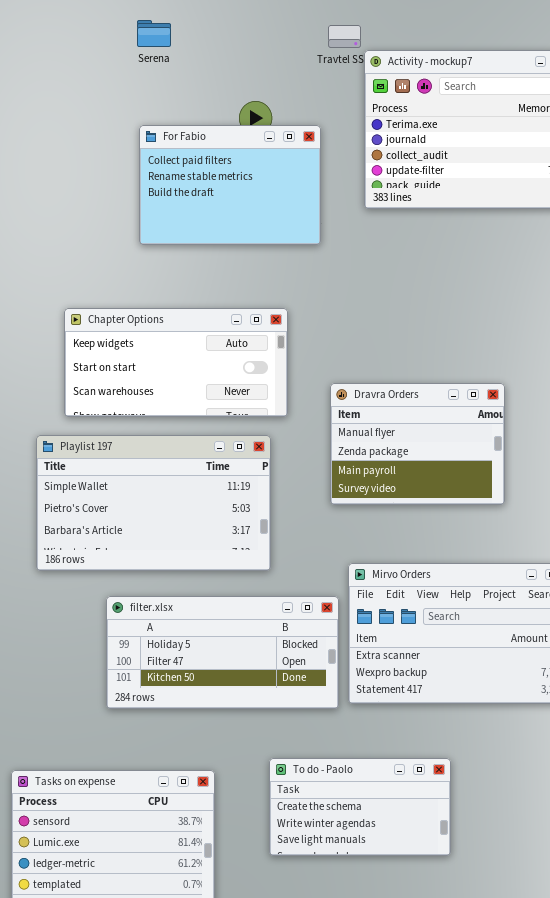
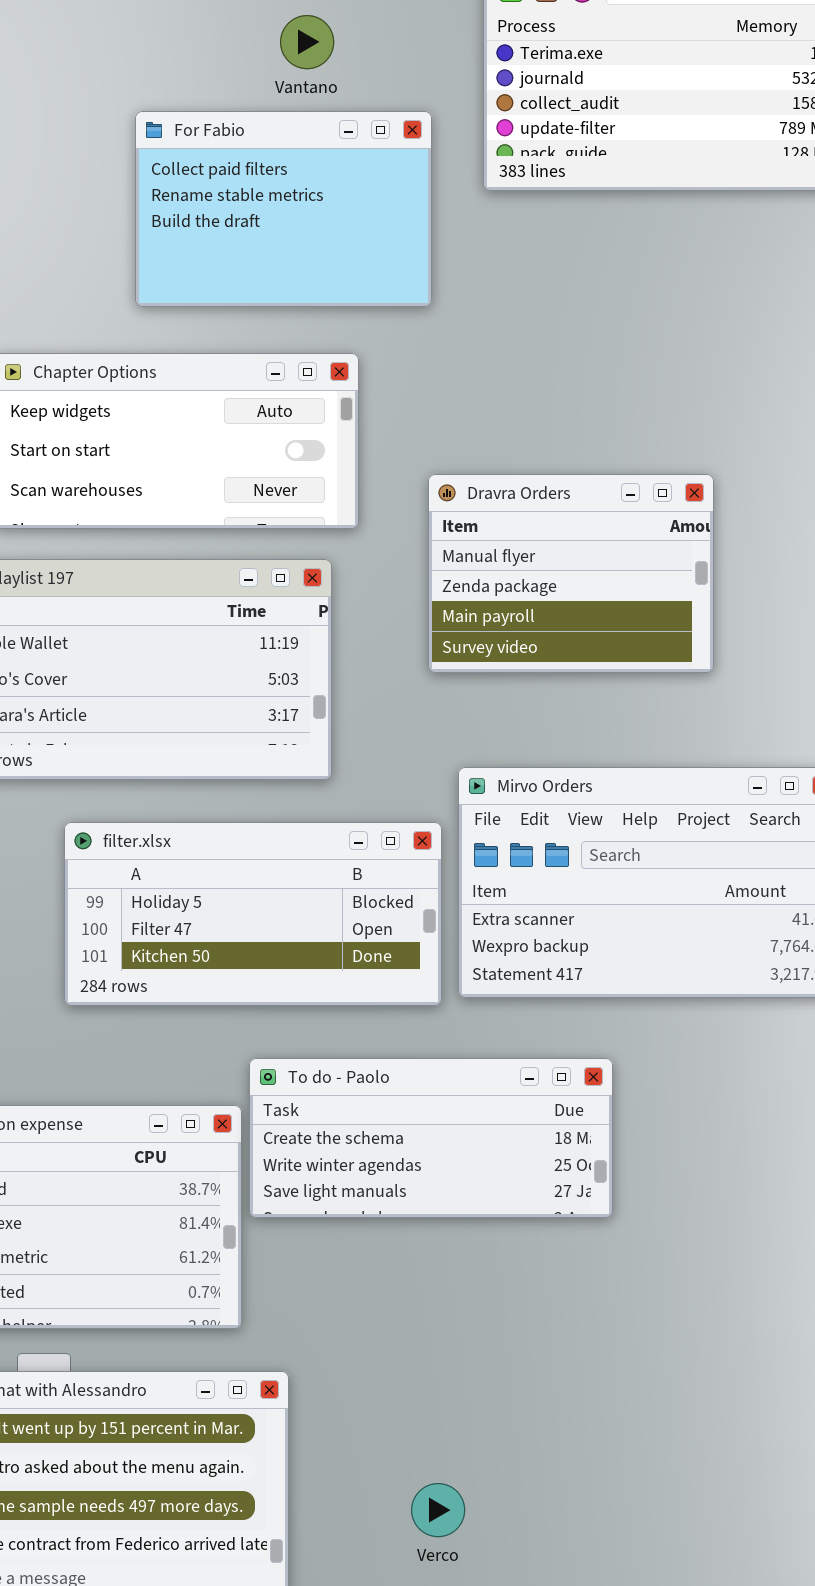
For Fabio: [139,125,321,245] -> [135,111,432,307], moved
To do - Paolo: [269,758,451,856] -> [249,1058,613,1218], moved, resized

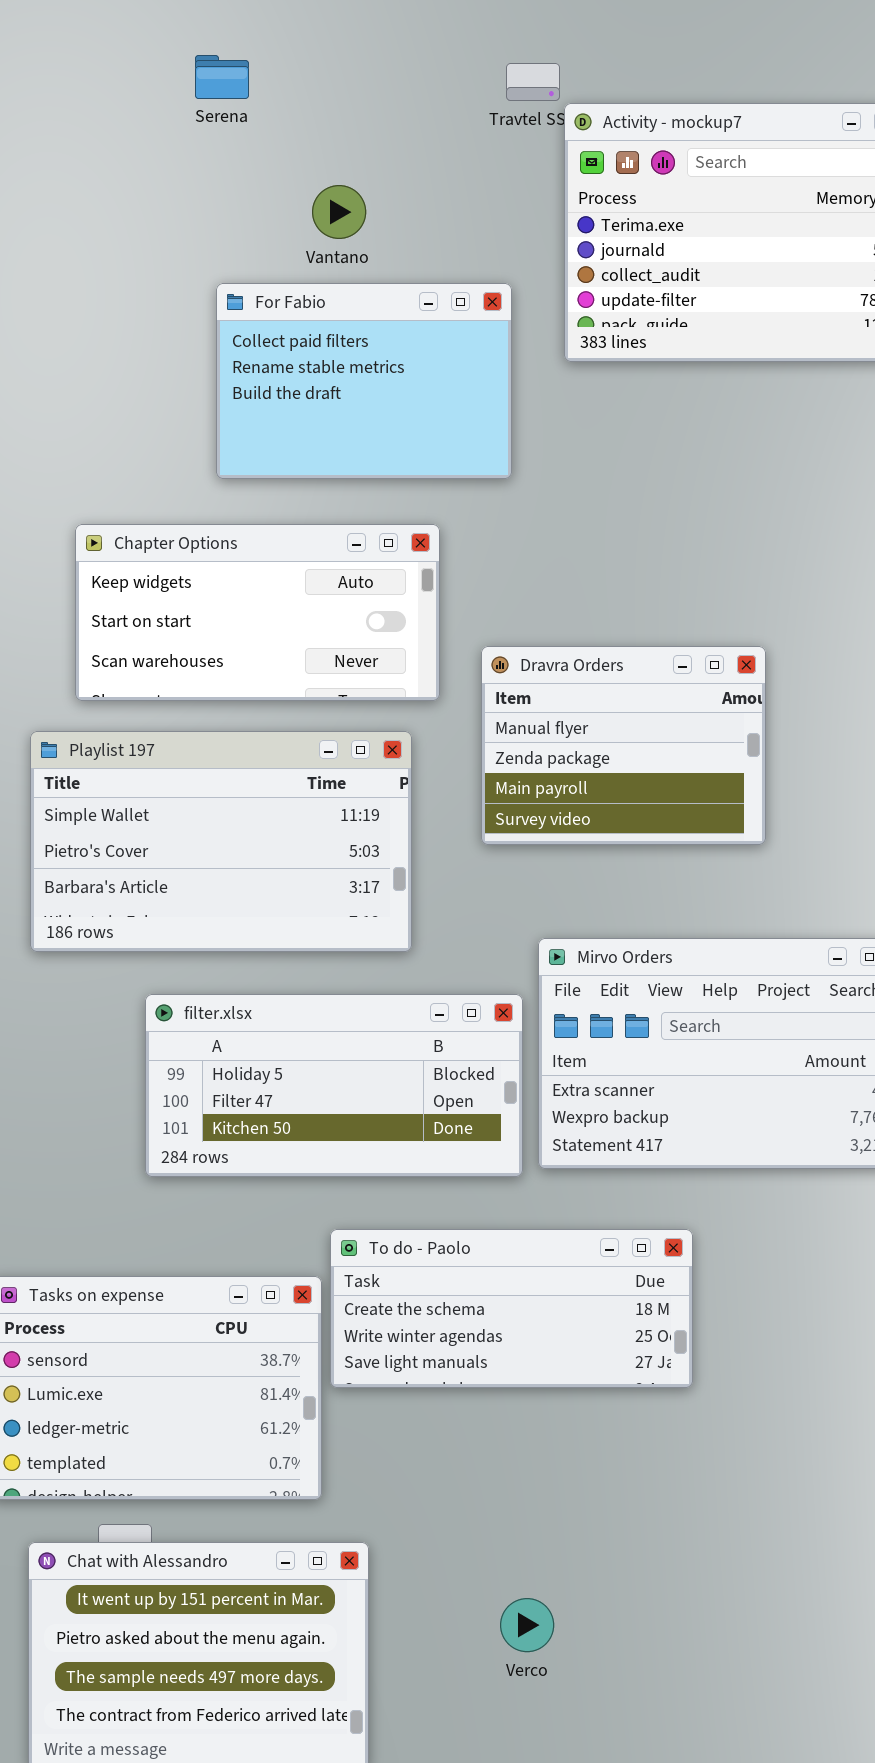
Vantano: [280,15,334,69] -> [312,185,366,239], moved
Dravra Orders: [428,474,714,673] -> [481,646,766,845], moved
Verco: [411,1483,465,1537] -> [500,1598,554,1652], moved

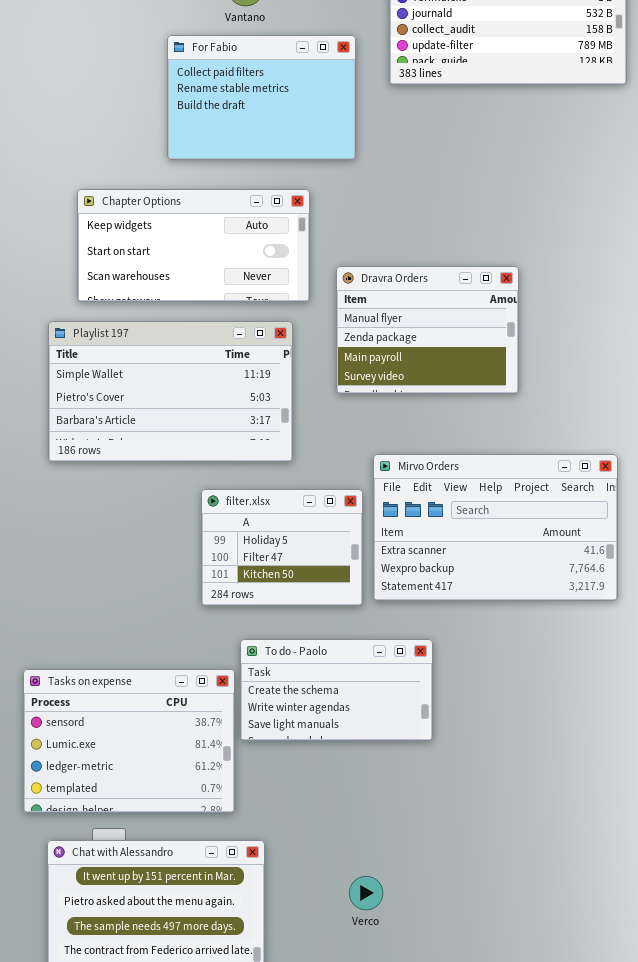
filter.xlsx: [145,994,523,1177] -> [201,489,363,606], resized
To do - Paolo: [330,1229,693,1388] -> [240,639,433,741], resized

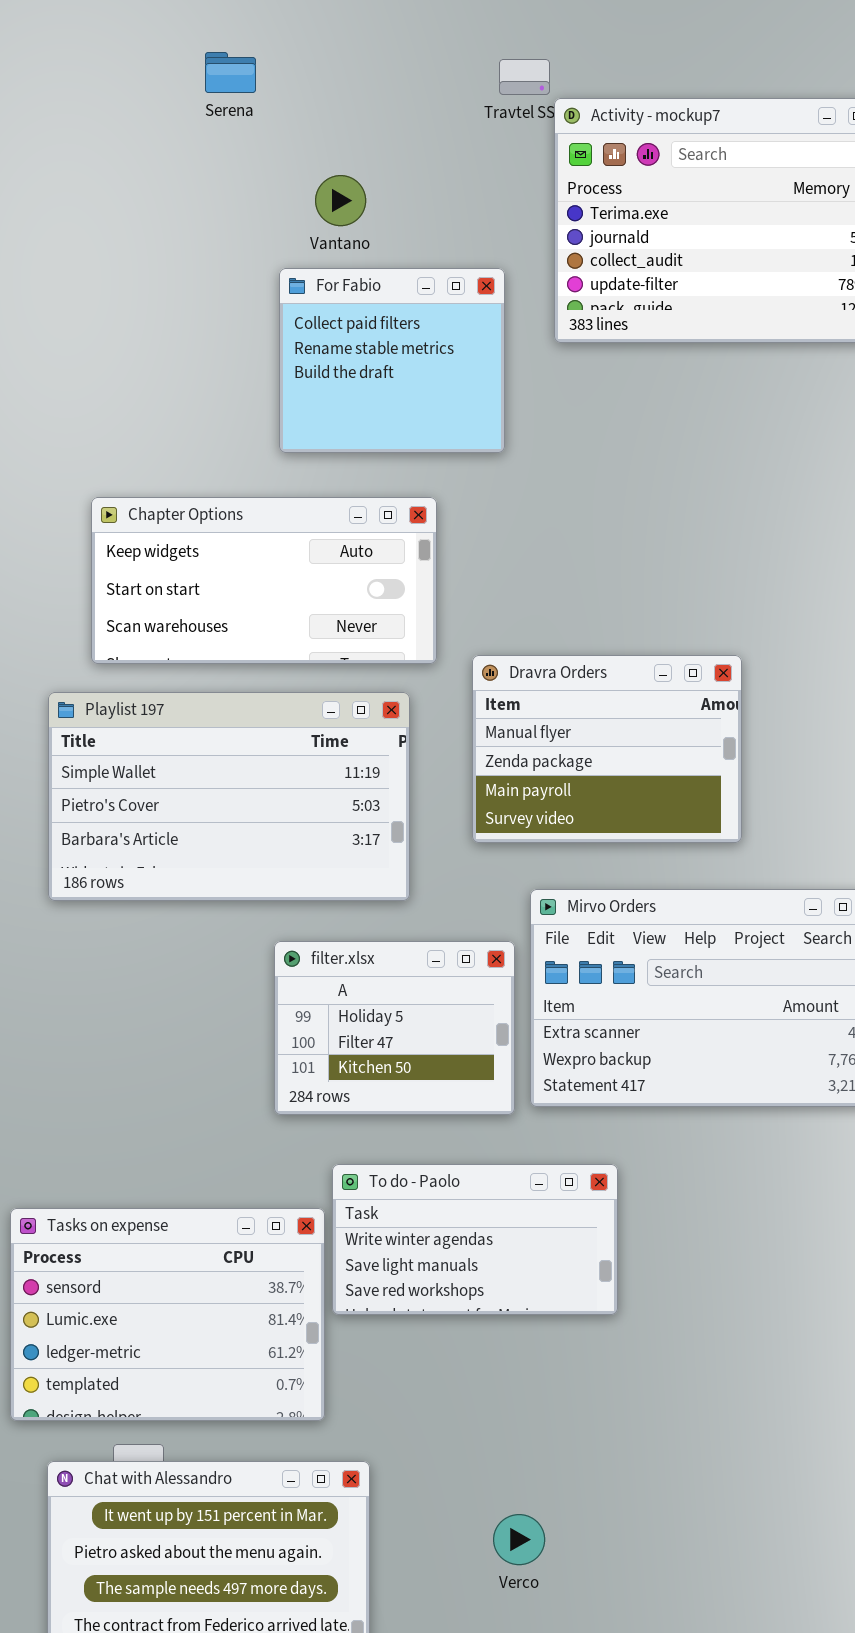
For Fabio: [167,35,356,160] -> [279,268,505,453], resized
Dravra Orders: [336,266,519,394] -> [472,655,742,843], moved
To do - Paolo: [240,639,433,741] -> [332,1164,618,1315], scrolled down 1 row

